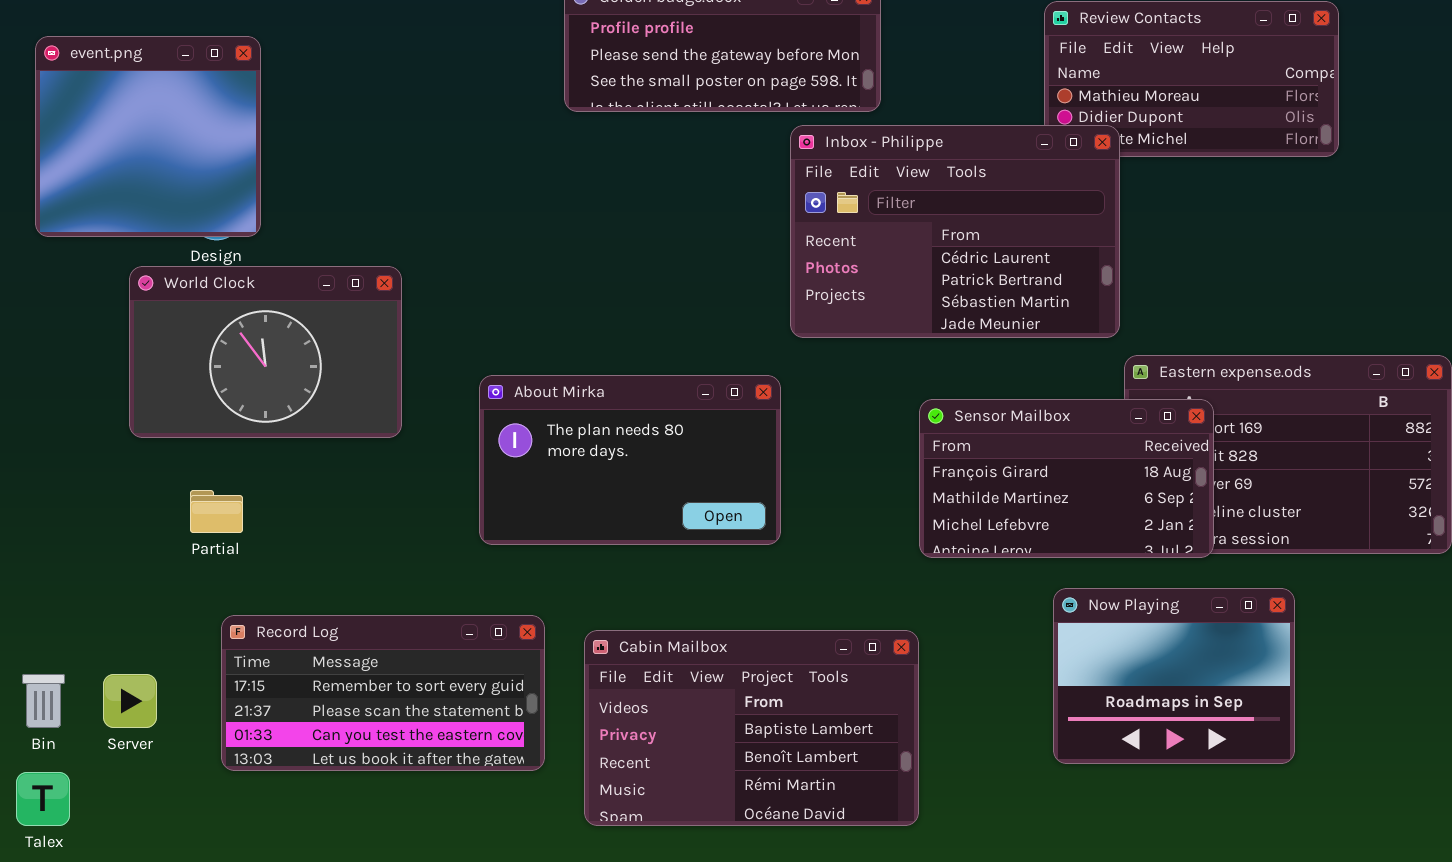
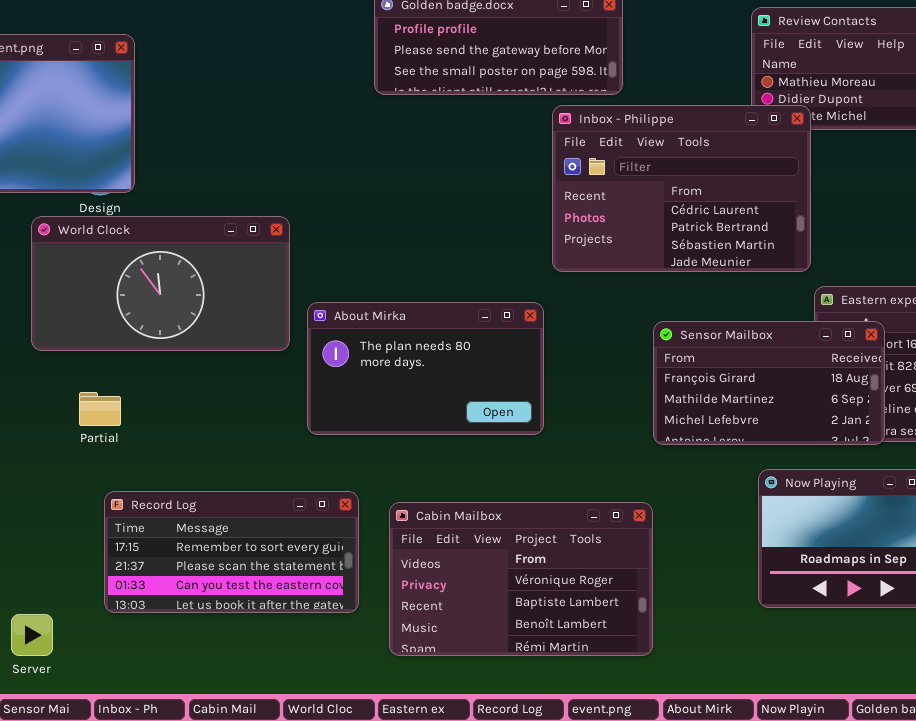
World Clock: [129,266,402,438] -> [31,216,290,351], resized
Cabin Mailbox: [584,630,919,826] -> [389,502,653,656], scrolled up 1 row
Server: [103,674,157,728] -> [11,614,53,656], moved

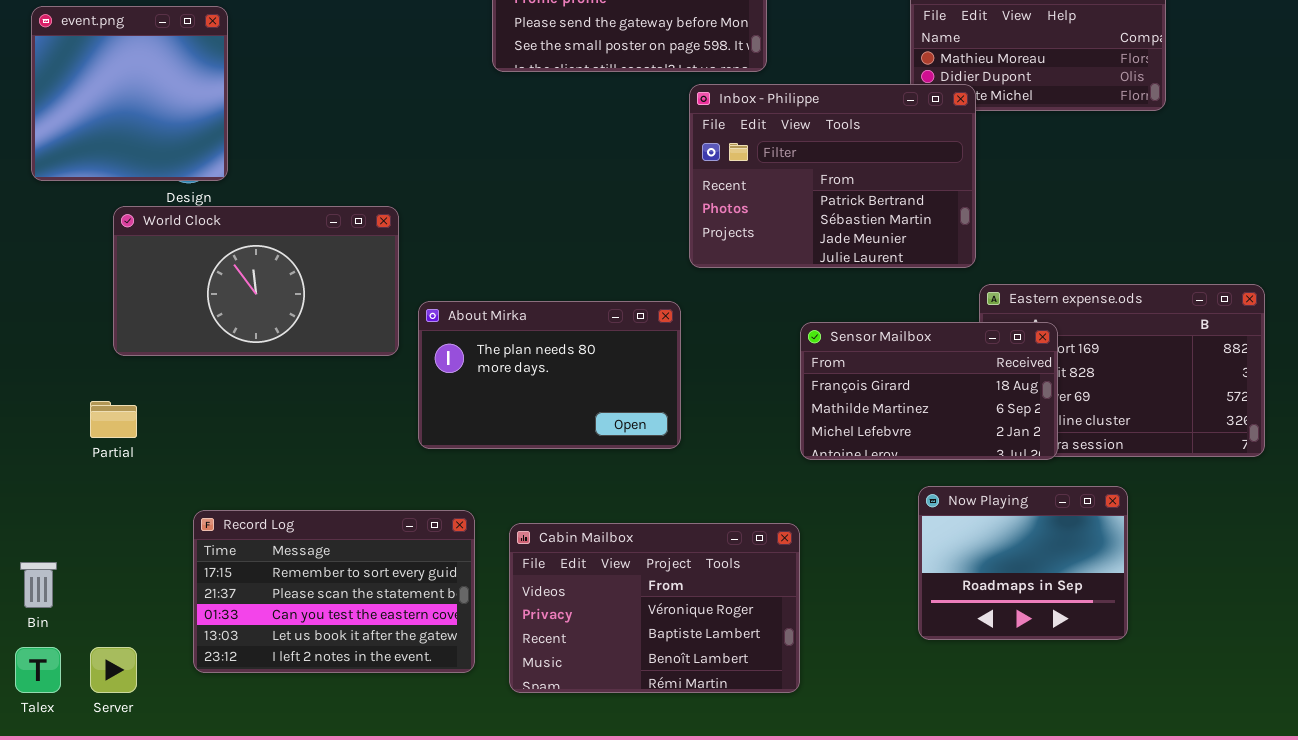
Inbox - Philippe: [552,105,811,272] -> [689,84,976,268], scrolled down 1 row
Partial: [79,392,121,426] -> [90,401,137,438], moved
Record Log: [104,491,359,613] -> [193,510,475,673], resized

